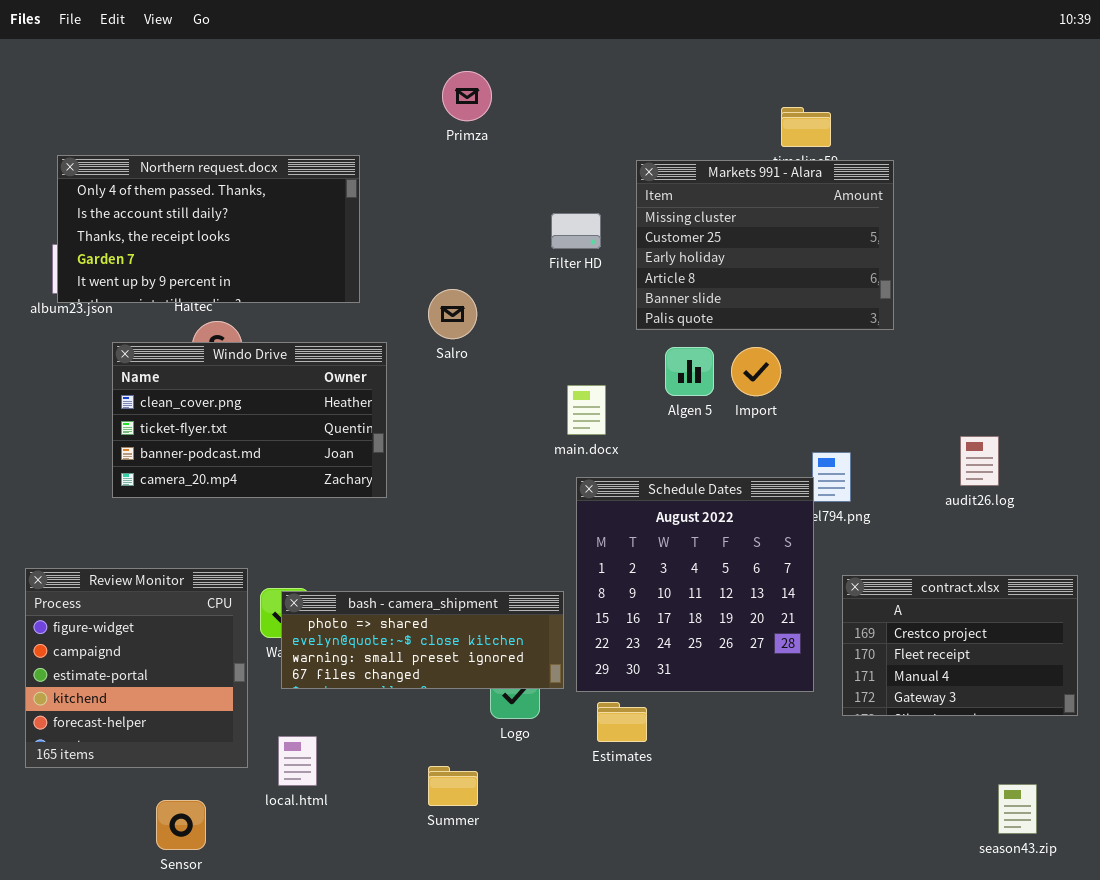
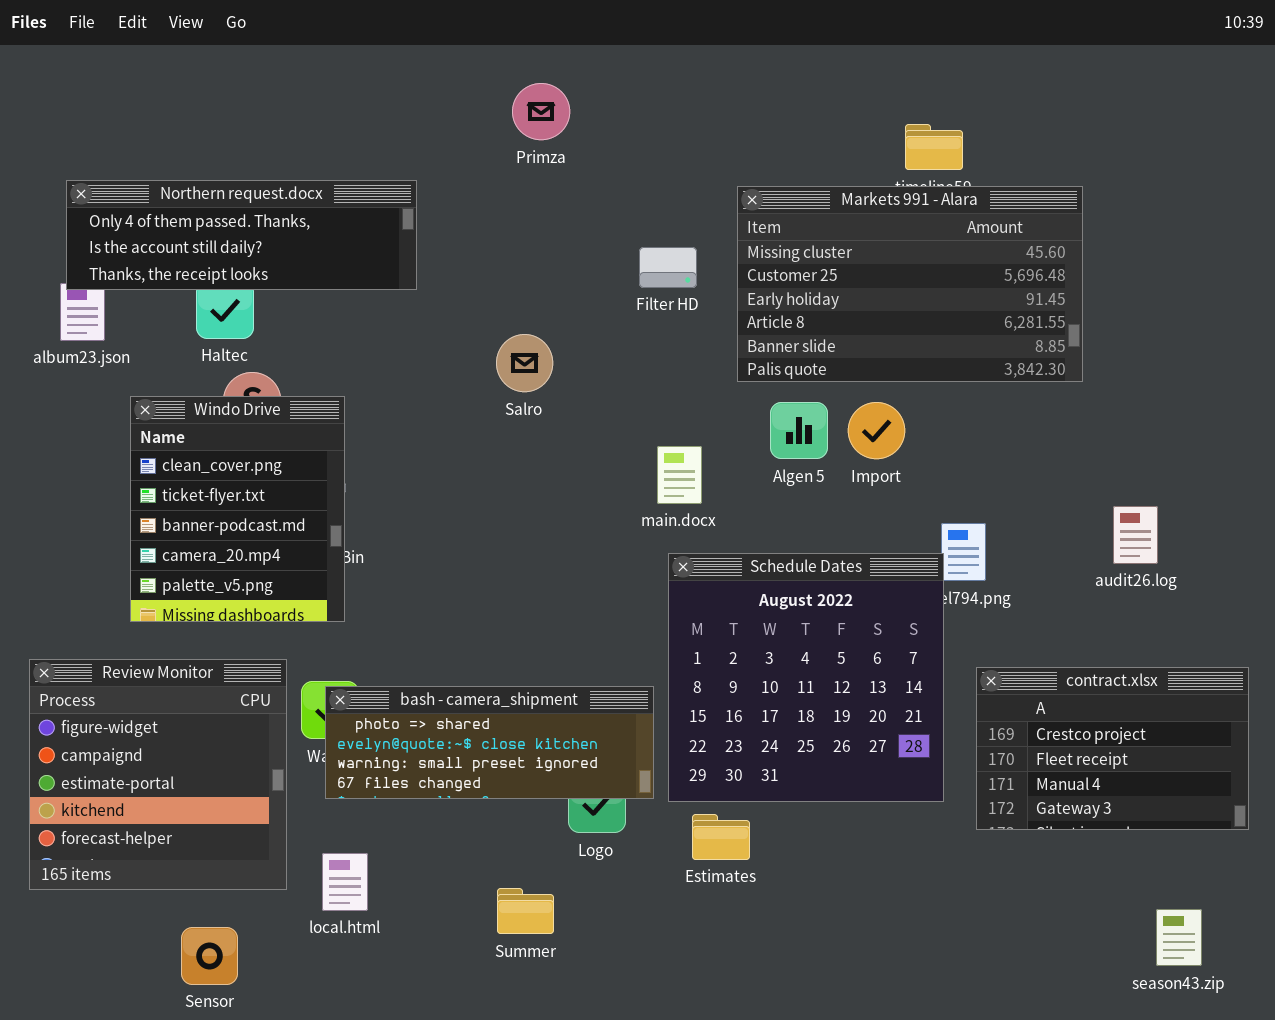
Northern request.docx: [57,155,360,303] -> [66,180,417,290], resized
Markets 991 - Alara: [636,160,894,330] -> [737,186,1083,382], resized
Windo Drive: [112,342,387,498] -> [130,396,345,622], resized

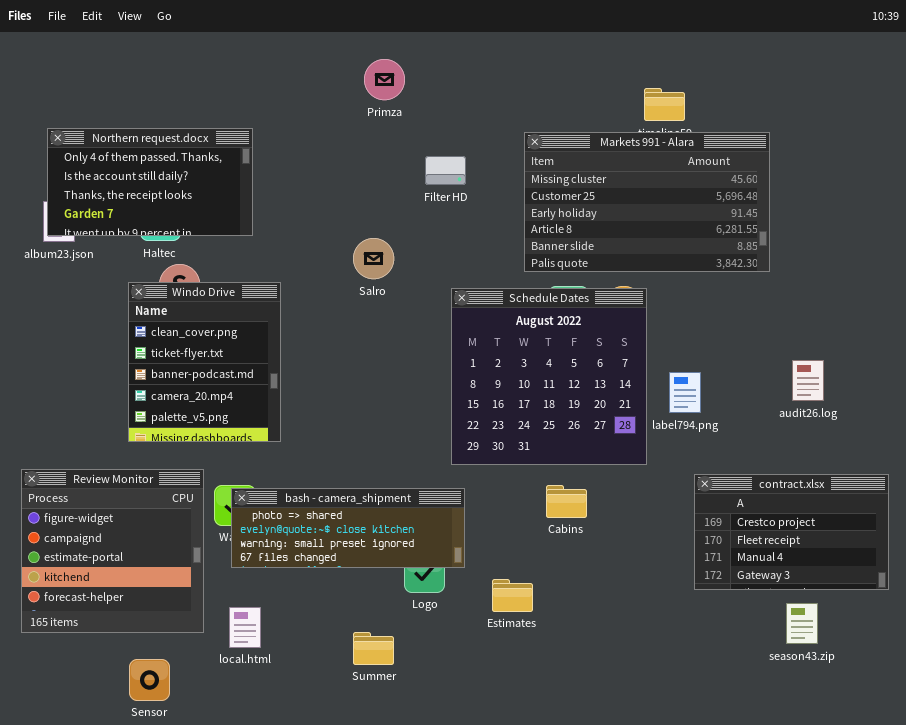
Northern request.docx: [66,180,417,290] -> [47,128,253,236], resized
Filter HD: [639,247,697,288] -> [425,156,466,185], moved
Windo Drive: [130,396,345,622] -> [128,282,281,442], moved
Schedule Dates: [668,553,944,802] -> [451,288,647,465], moved
season43.zip: [1156,909,1202,966] -> [786,603,818,644], moved

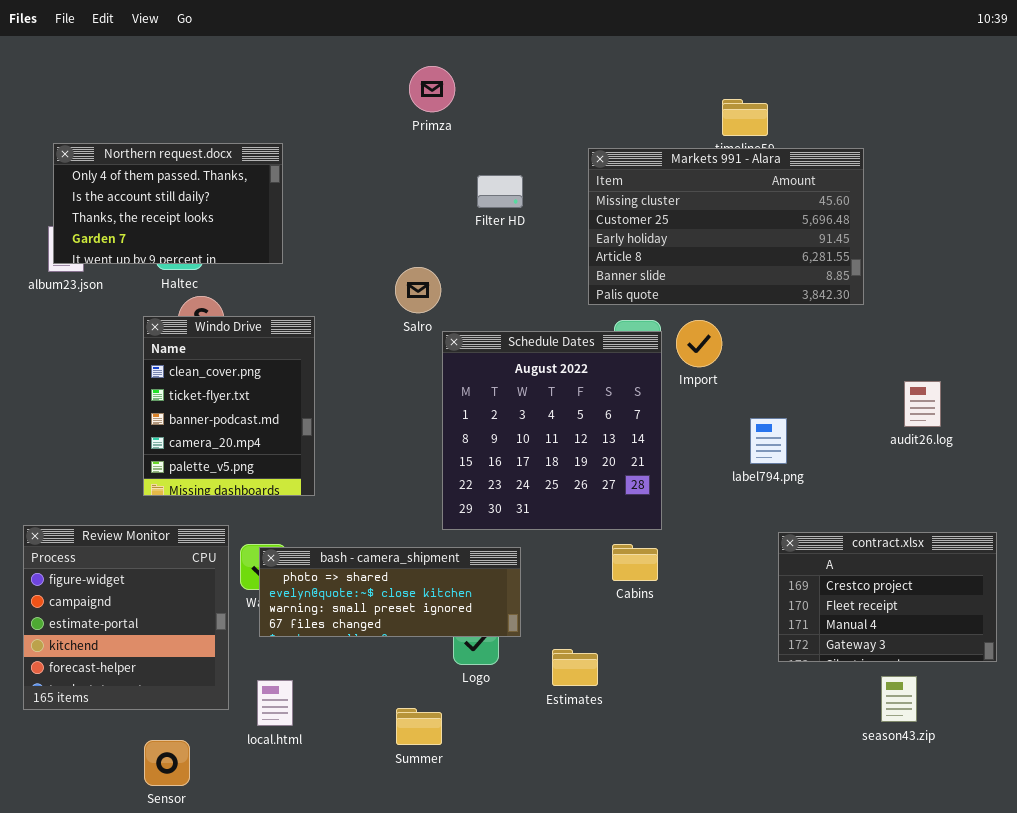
Schedule Dates: [451,288,647,465] -> [442,331,662,530], moved
audit26.log: [792,360,824,401] -> [904,381,941,427], moved

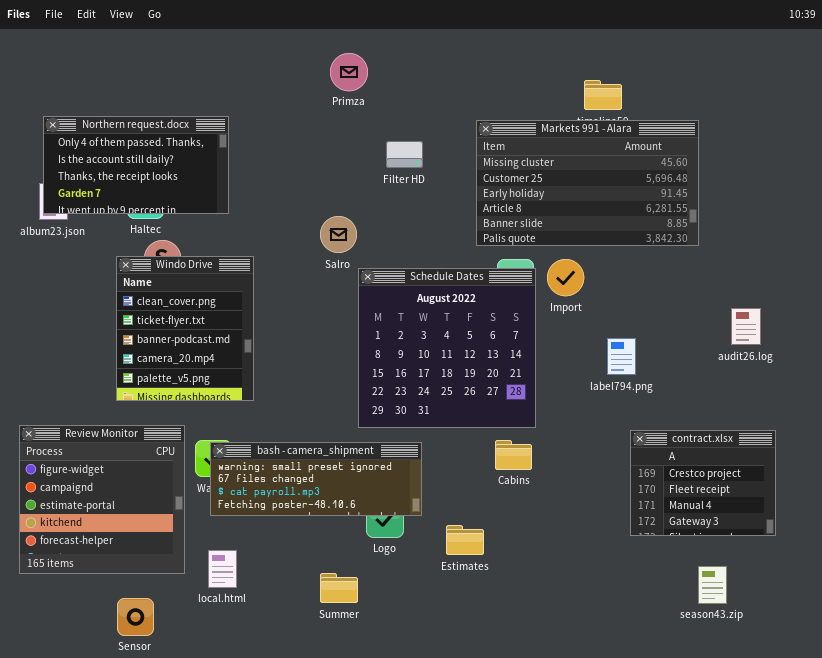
contract.xlsx: [778,532,997,662] -> [630,430,776,536], resized
bash - camera_shipment: [259,547,521,637] -> [210,442,422,516], scrolled down 2 rows
season43.zip: [881,676,917,722] -> [698,566,727,604], moved

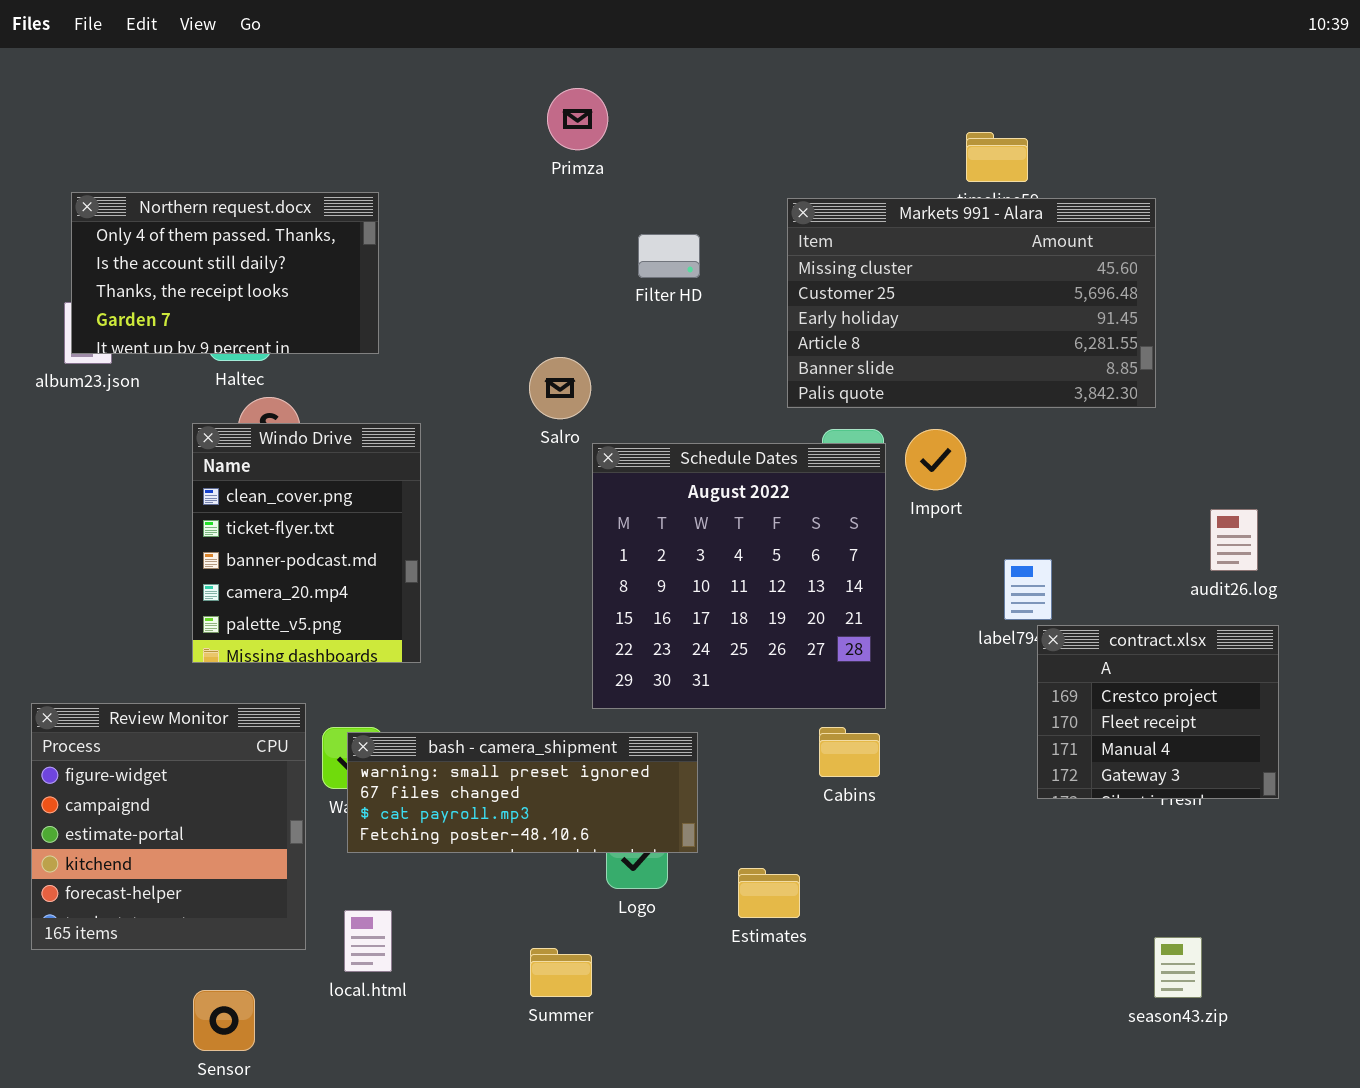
contract.xlsx: [630,430,776,536] -> [1037,625,1279,799], moved

